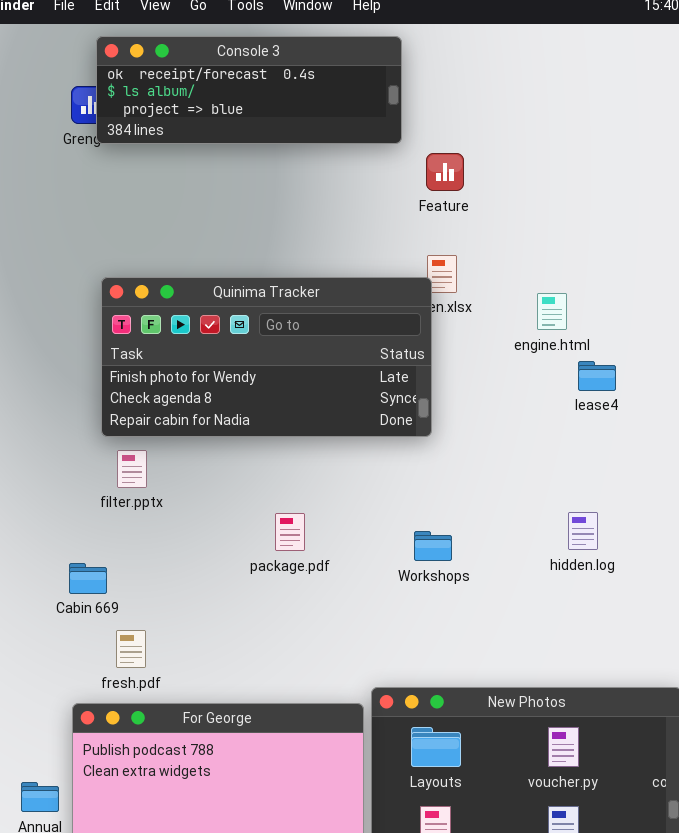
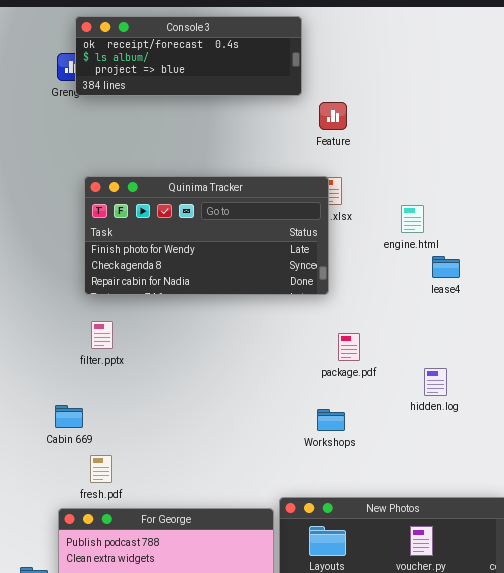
Quinima Tracker: [101,277,432,437] -> [84,176,329,295], moved
package.pdf: [275,513,305,551] -> [338,333,360,361], moved
Workshops: [414,531,452,561] -> [317,409,345,431], moved

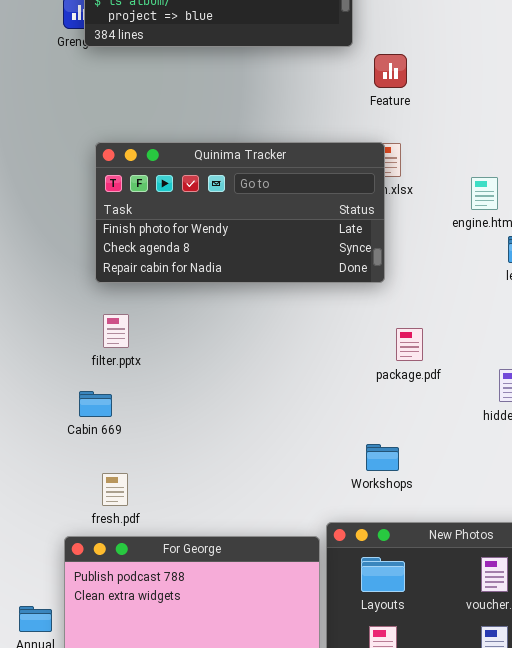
Cabin 669: [55,405,83,428] -> [79,391,112,417], moved
Workshops: [317,409,345,431] -> [366,444,399,471], moved

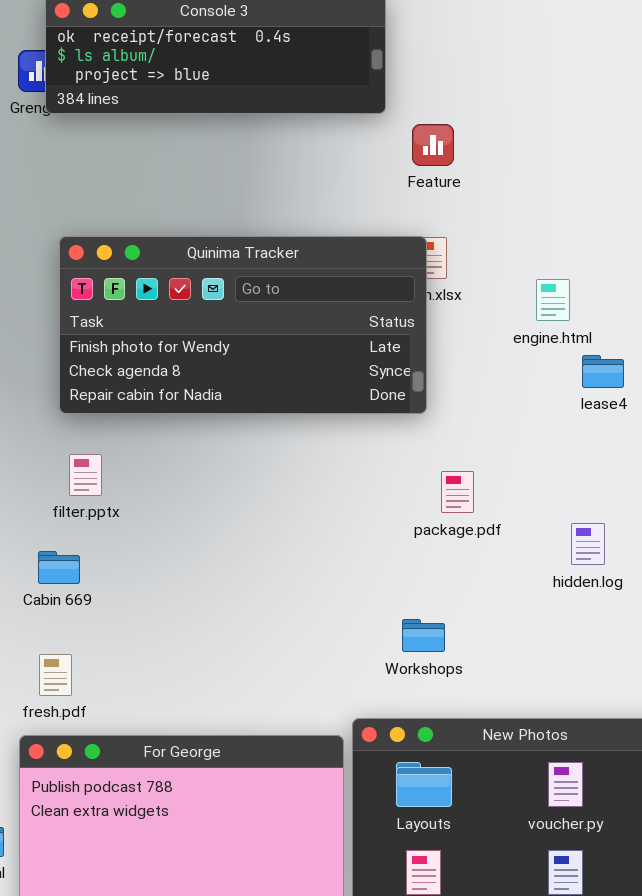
fresh.pdf: [102,473,128,506] -> [39,654,72,696], moved

